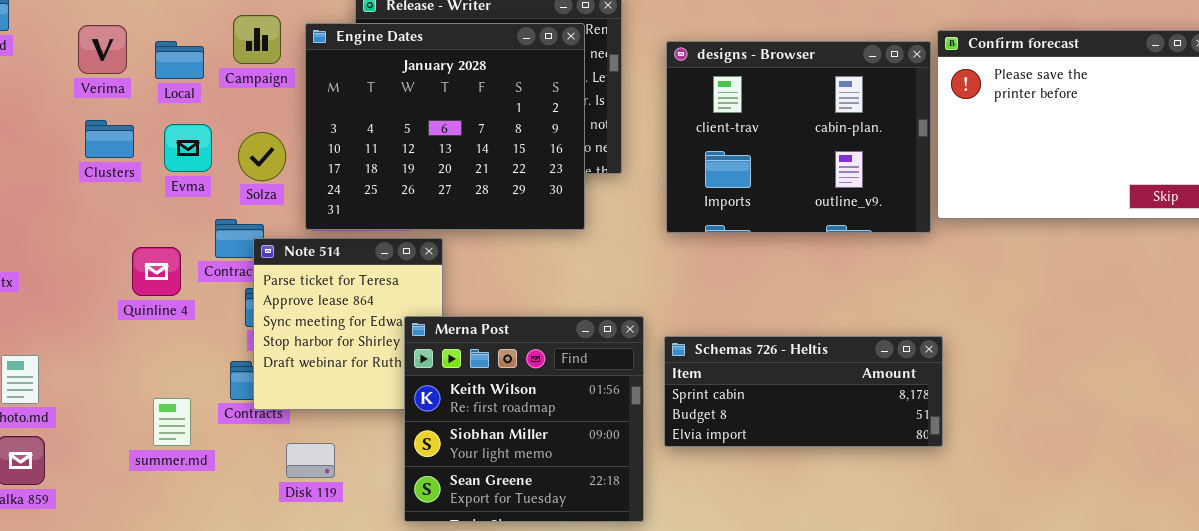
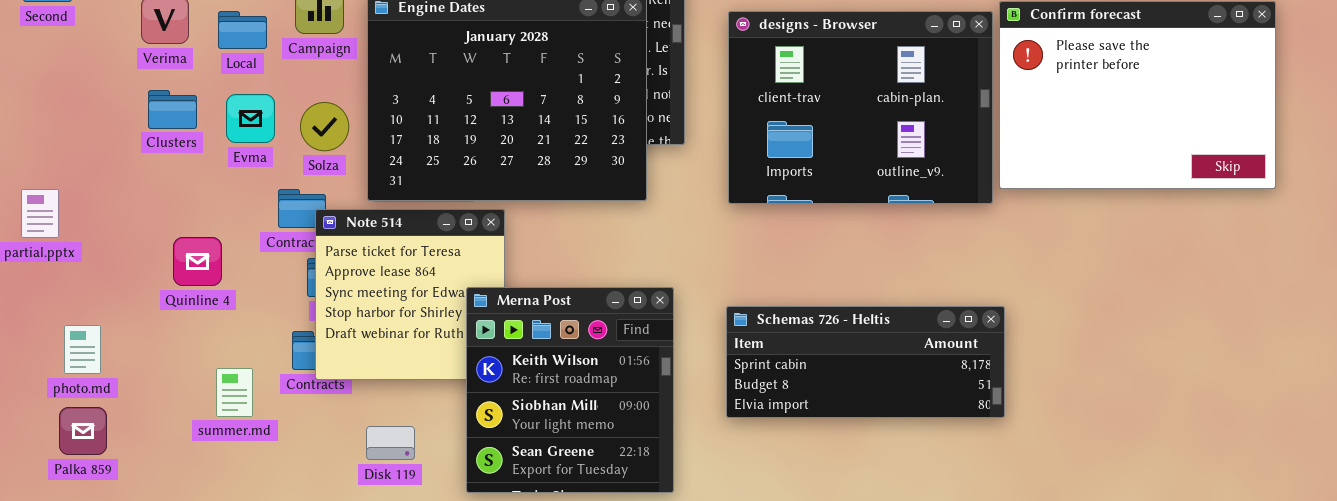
Quinline 4: [132,247,181,296] -> [173,237,222,286], moved
Merna Post: [404,316,644,522] -> [466,287,674,493], resized
Disk 119: [286,443,335,478] -> [366,426,415,460], moved

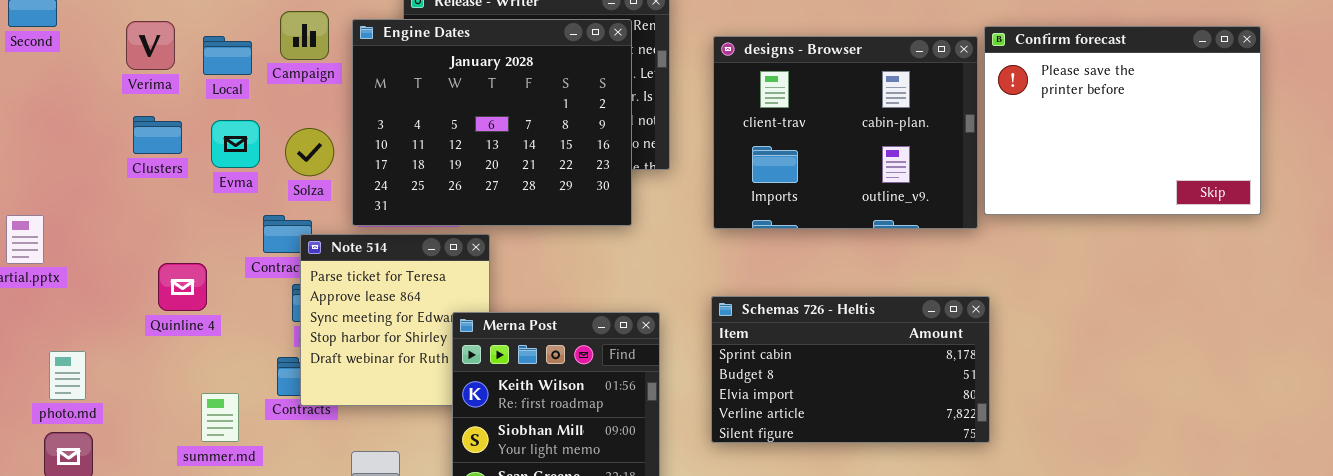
Schemas 726 - Heltis: [726,306,1005,418] -> [711,296,990,443], resized

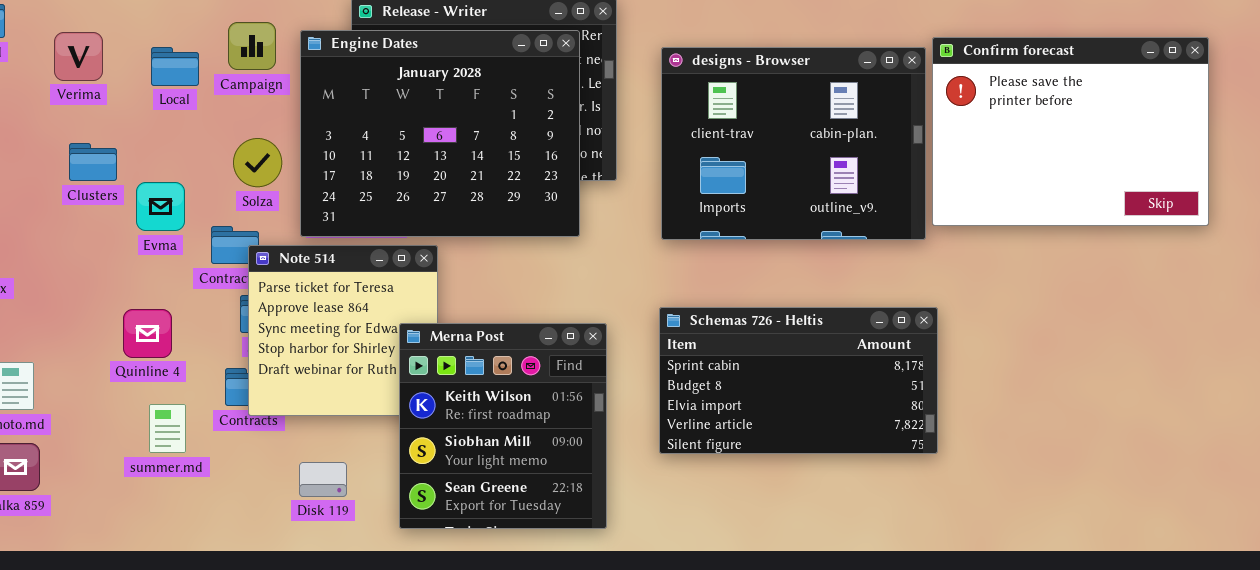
Verima: [126,21,175,70] -> [54,32,103,81], moved
Clusters: [133,116,182,154] -> [69,143,117,181], moved
Evma: [211,120,260,168] -> [136,182,185,231], moved
Quinline 4: [158,263,207,311] -> [123,309,172,358], moved

